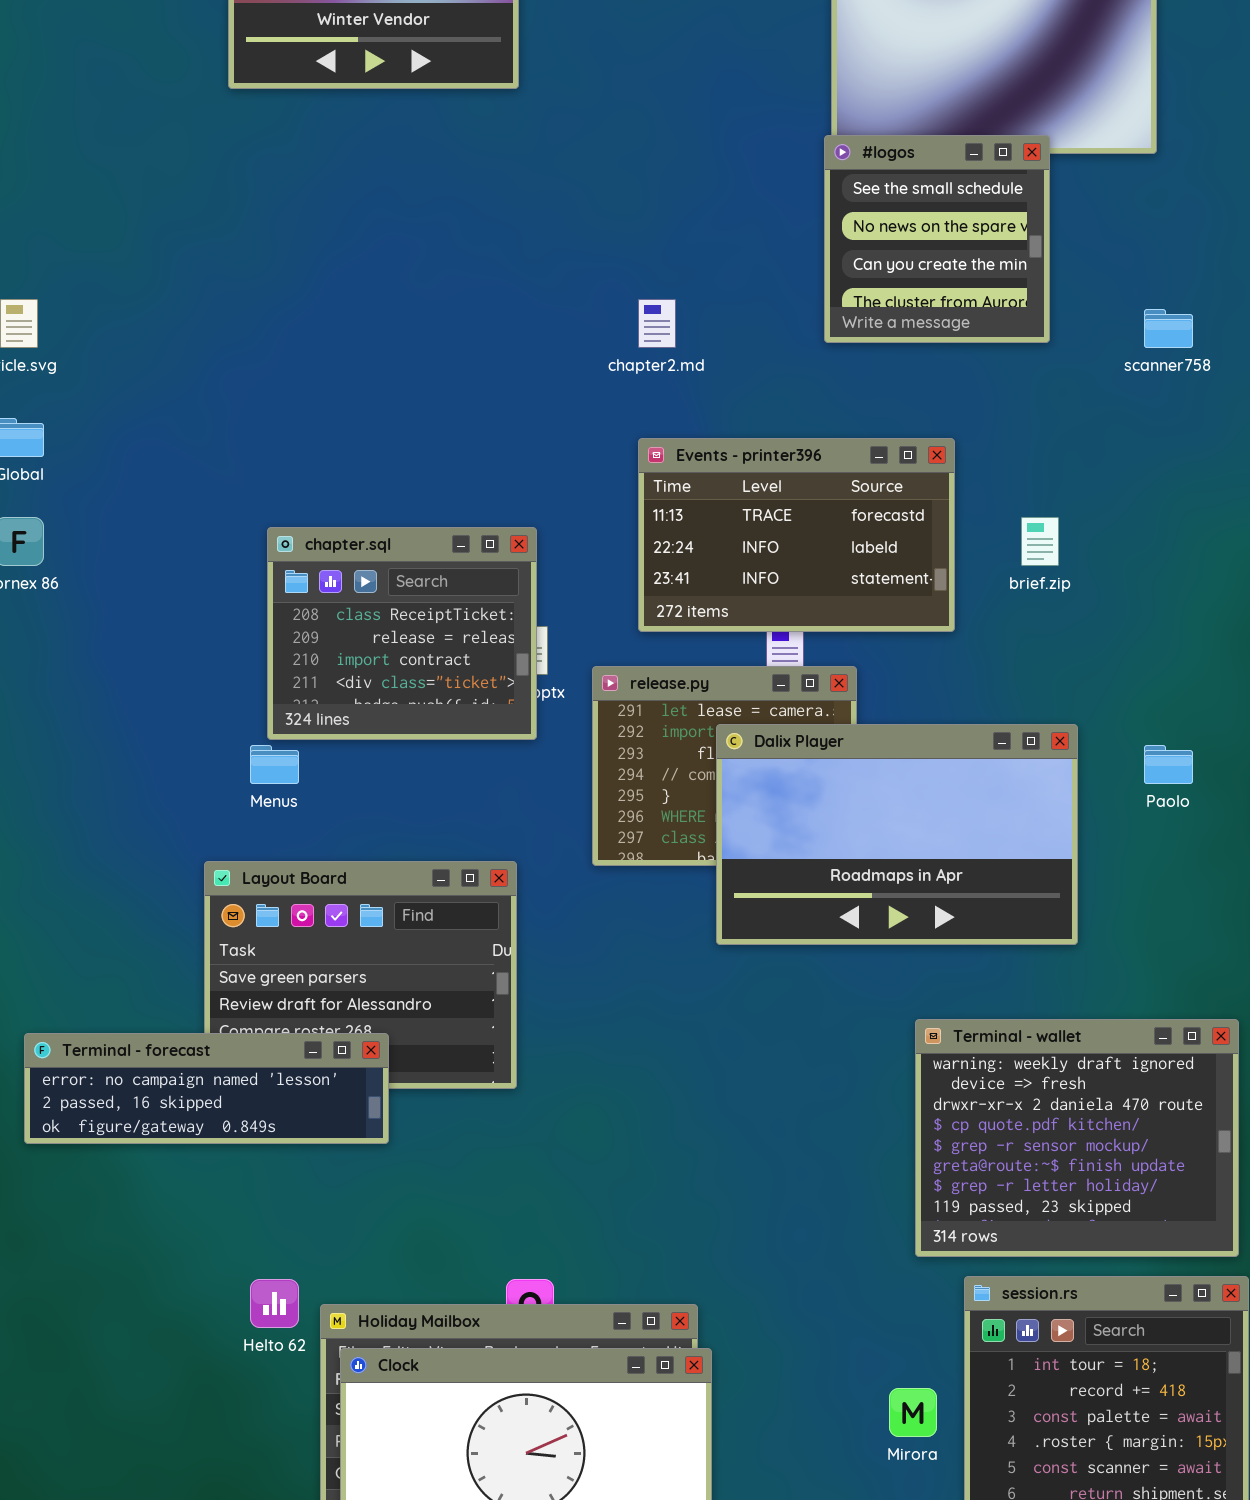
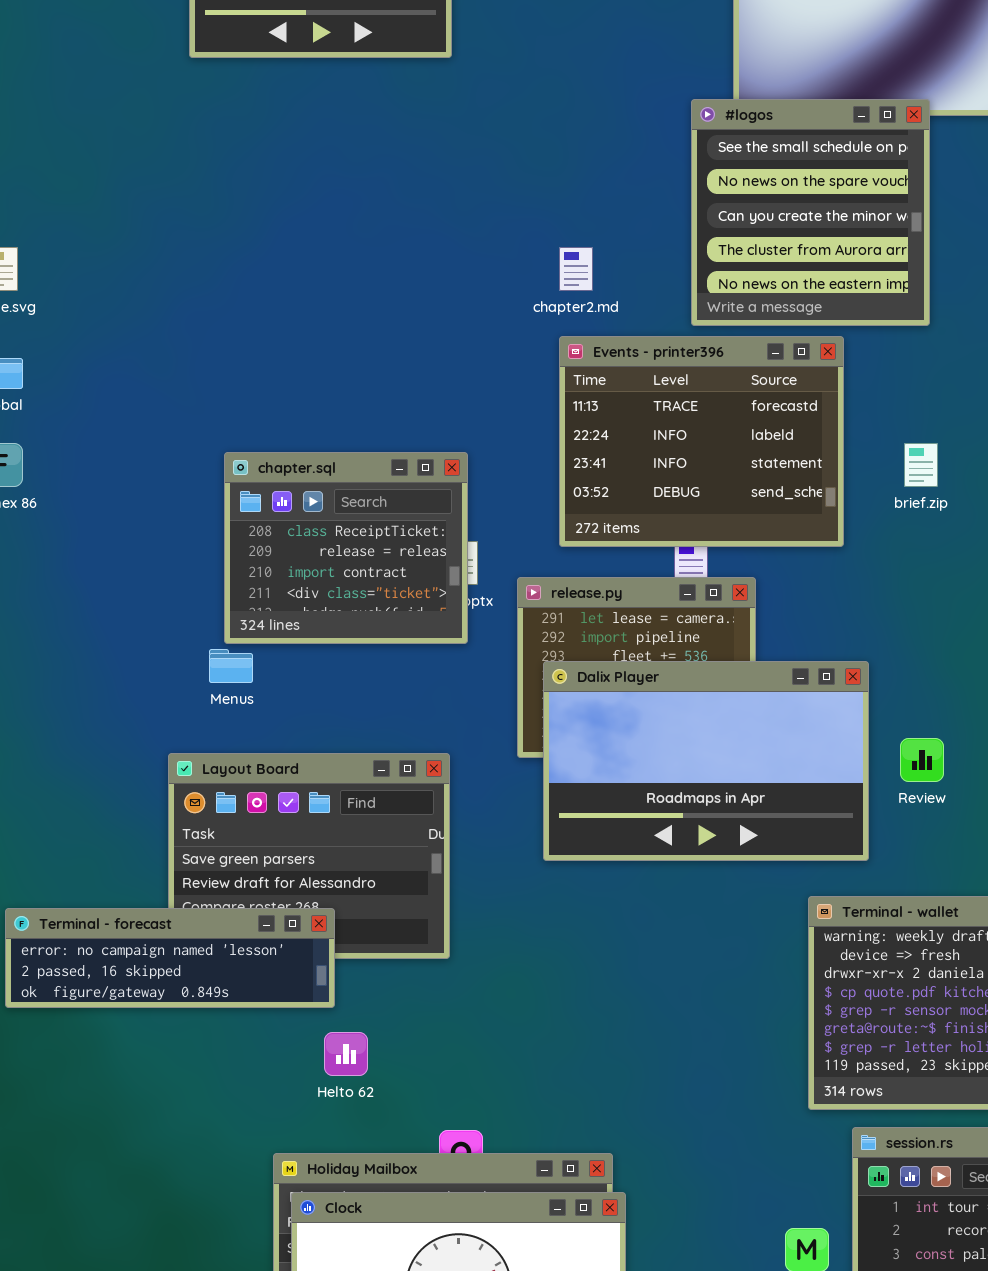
#logos: [824,135,1050,343] -> [691,99,930,326], resized
Events - printer396: [638,438,955,632] -> [559,336,844,547], resized
Dalix Player: [716,724,1078,945] -> [543,661,869,861], moved
Helto 62: [250,1279,299,1328] -> [324,1032,368,1076], moved

